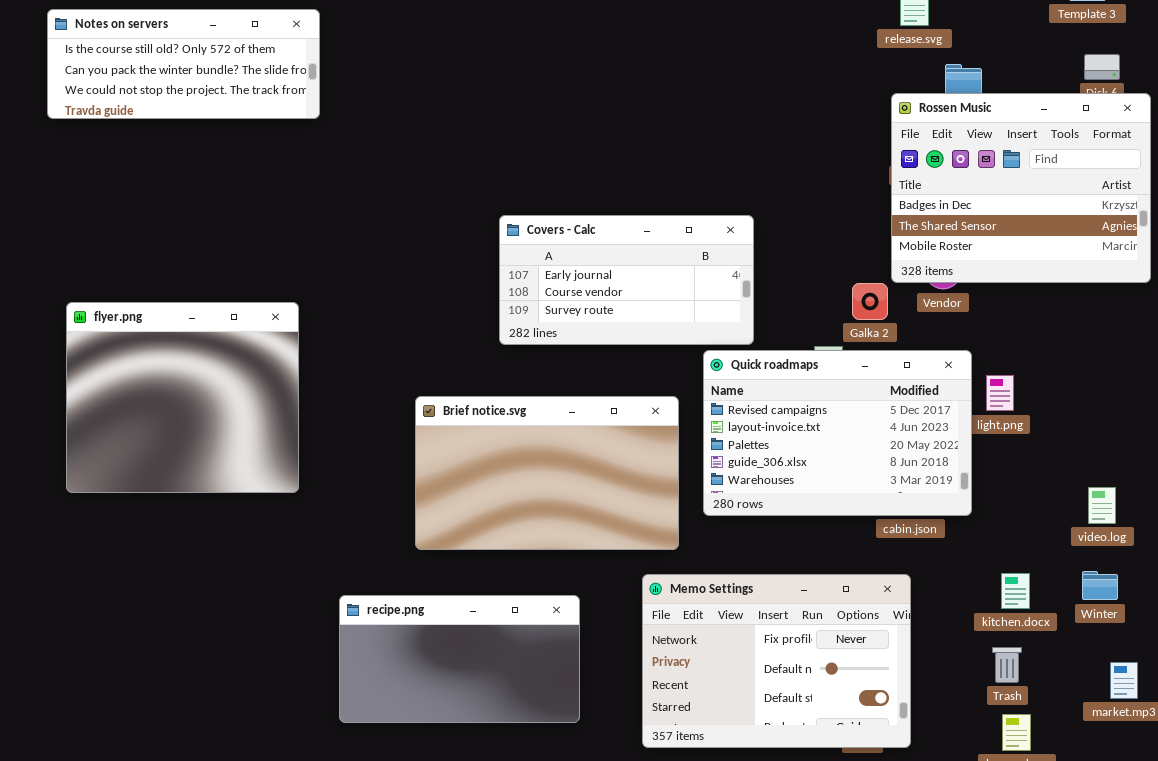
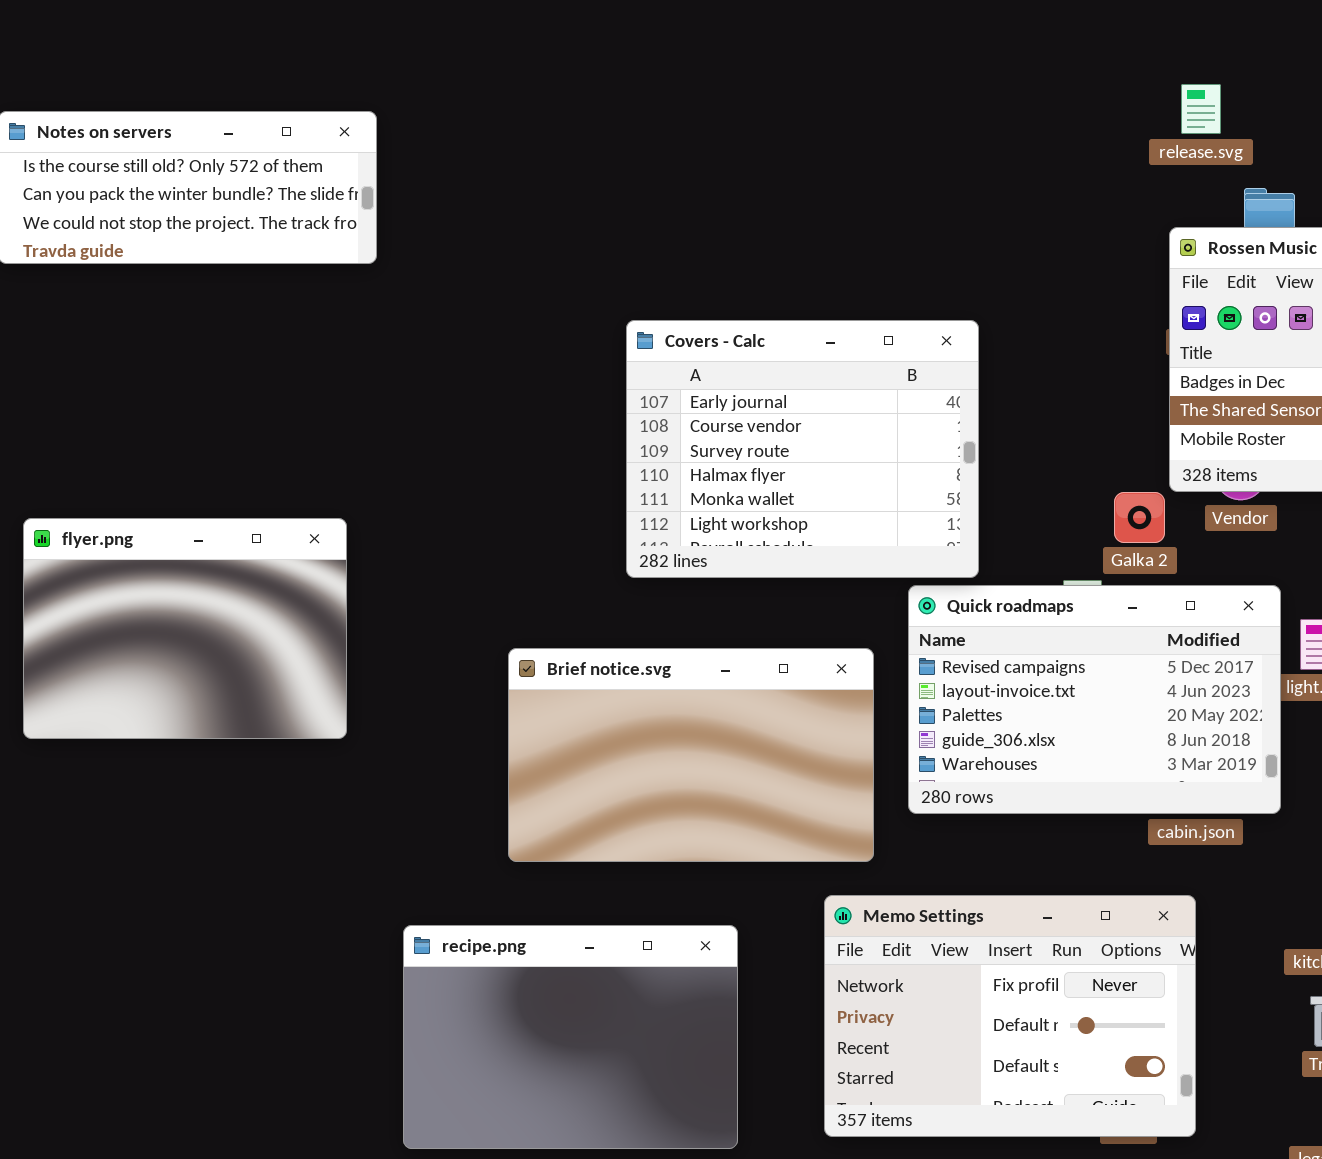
Covers - Calc: [499,215,754,345] -> [626,320,979,578], resized
flyer.png: [66,302,299,493] -> [23,518,347,739], resized
recipe.png: [339,595,580,723] -> [403,925,738,1149], resized

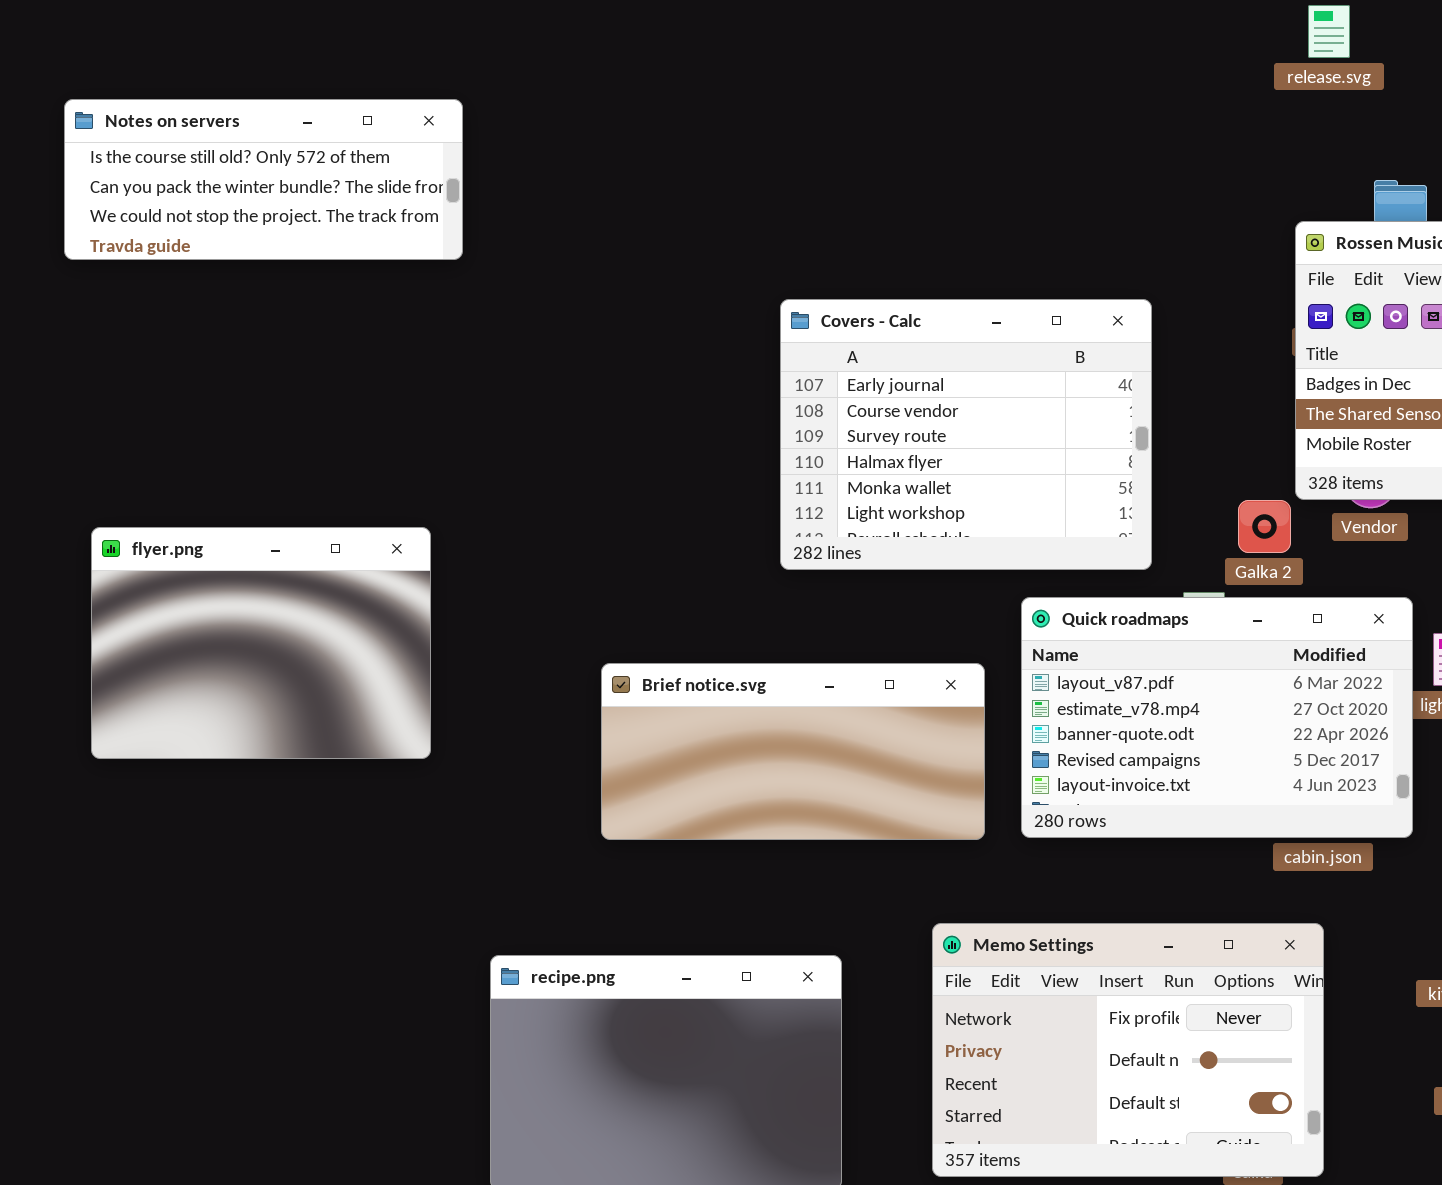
release.svg: [1181,84,1221,134] -> [1308,5,1350,58], moved
Covers - Calc: [626,320,979,578] -> [780,299,1152,570], moved
Quick roadmaps: [908,585,1281,814] -> [1021,597,1413,838], scrolled up 3 rows
Brief notice.svg: [508,648,874,862] -> [601,663,985,840], resized

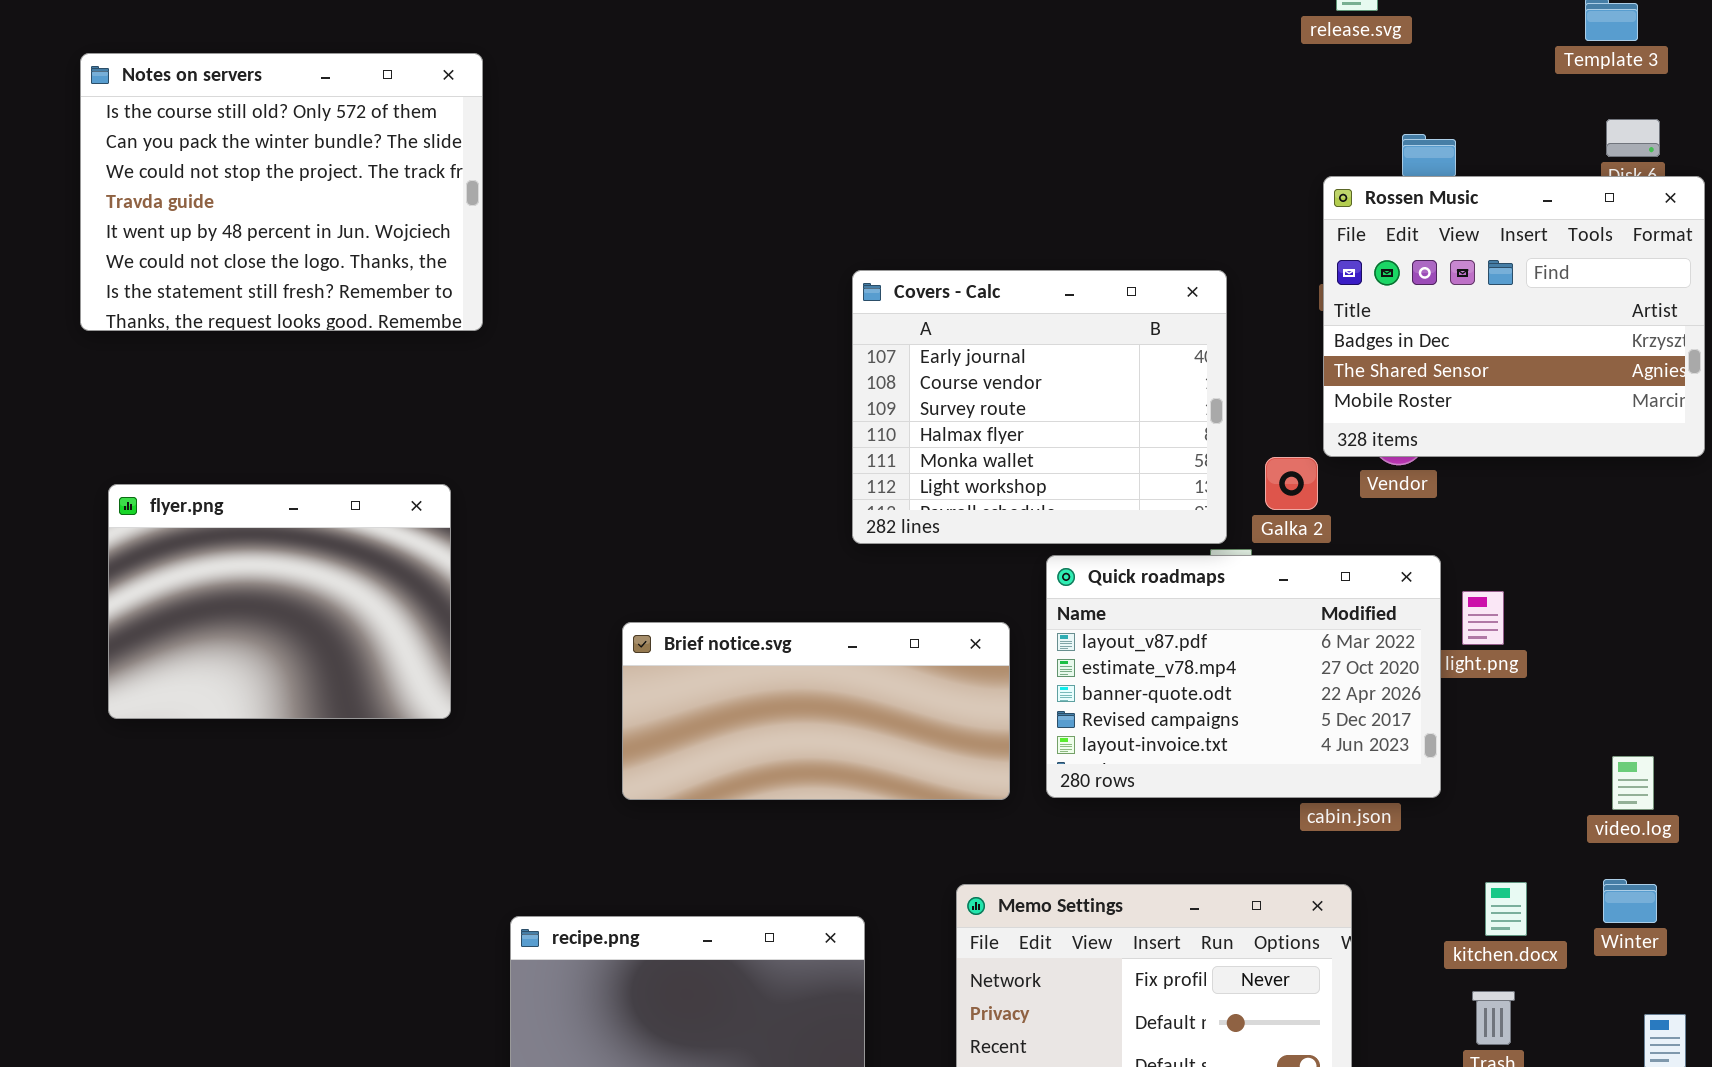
Notes on servers: [64,99,463,260] -> [80,53,483,331], resized
Covers - Calc: [780,299,1152,570] -> [852,270,1227,544], moved

